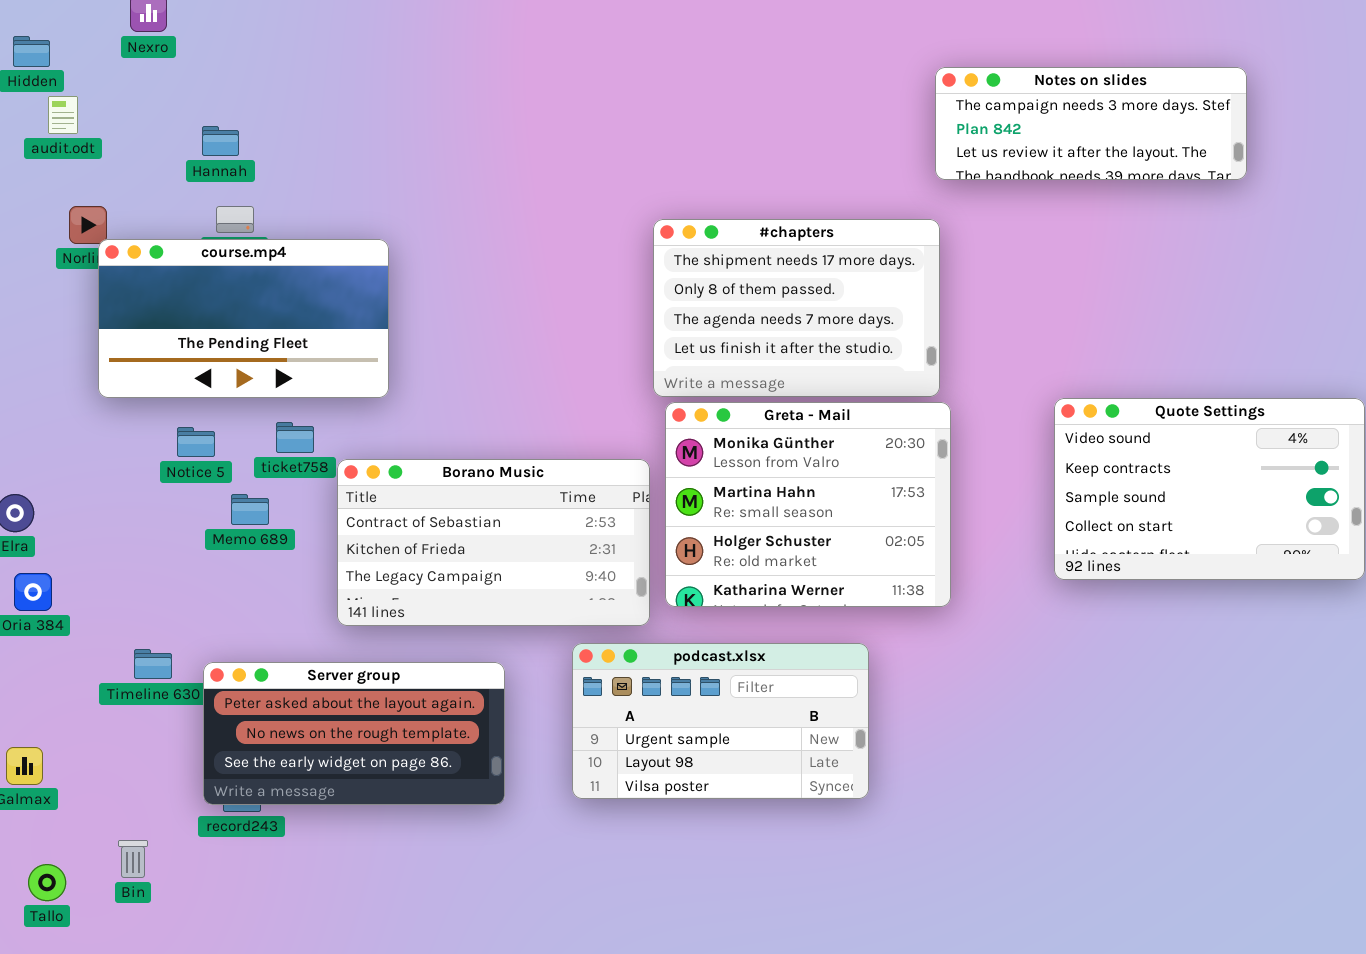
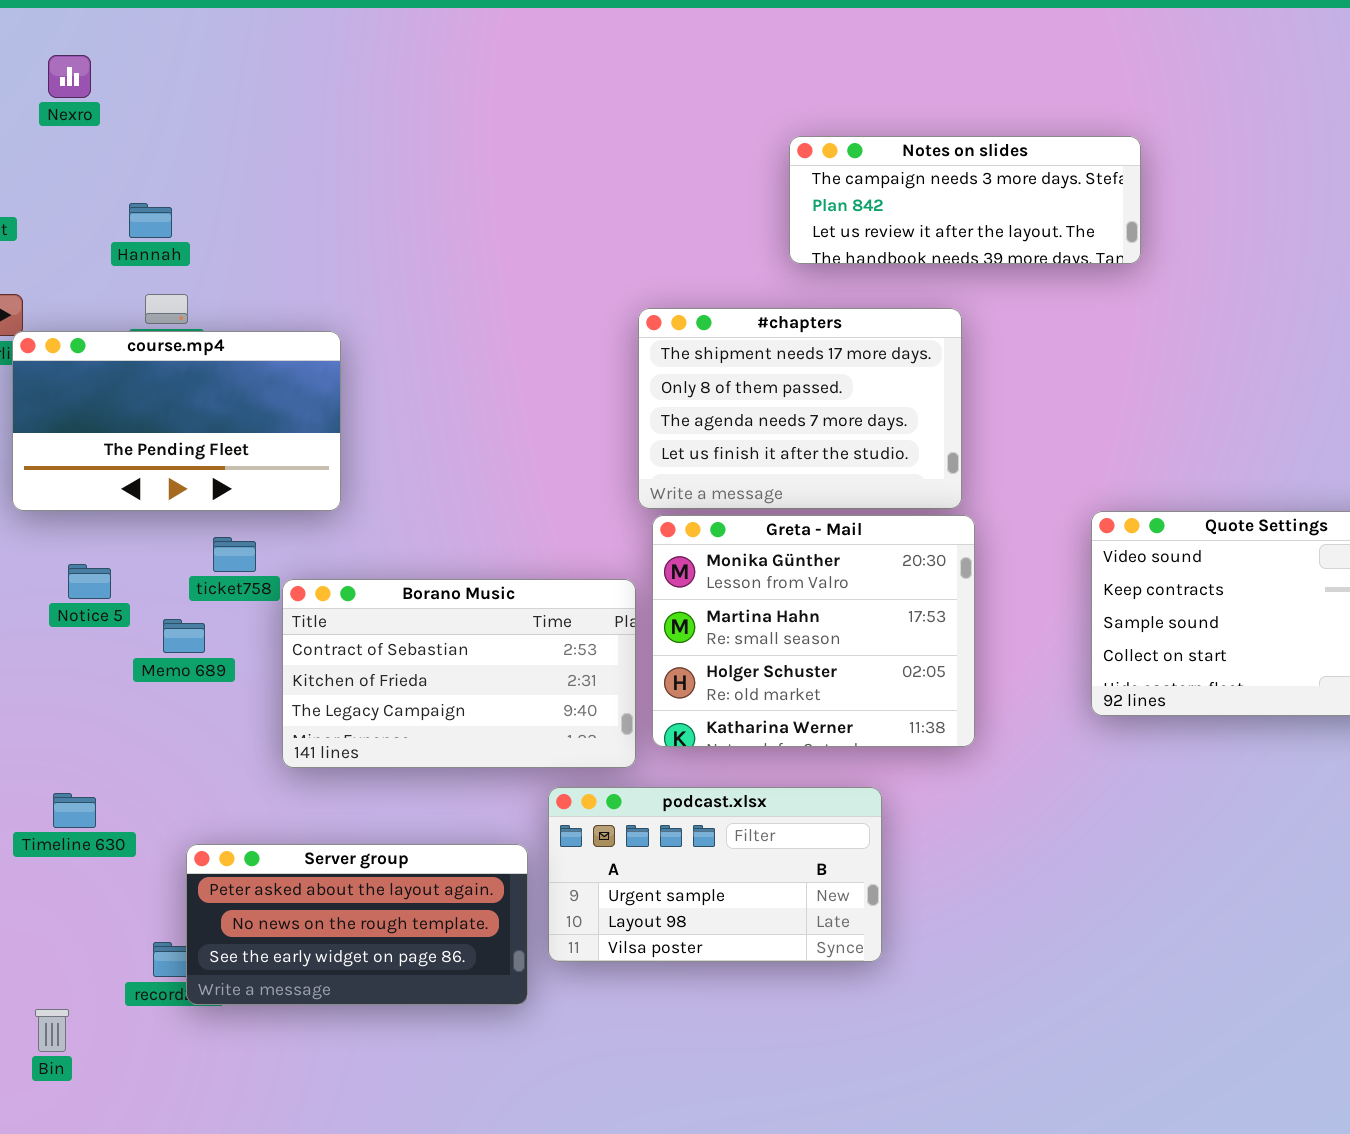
Notes on slides: [935,67,1247,180] -> [789,136,1141,264], moved
Notice 5: [177,427,215,457] -> [68,564,111,599], moved
Server group: [203,662,505,805] -> [186,844,528,1005], moved

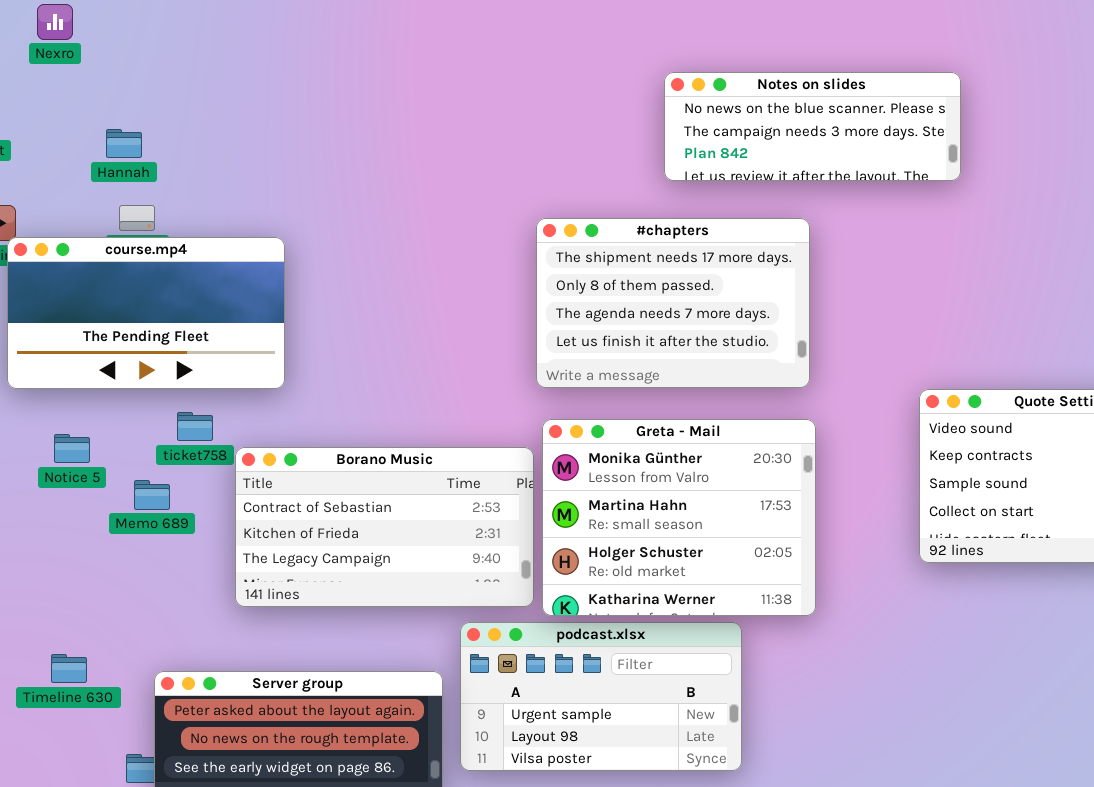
Notes on slides: [789,136,1141,264] -> [664,72,961,181], scrolled up 1 row
Greta - Mail: [652,515,975,747] -> [542,419,816,616], moved
Timeline 630: [53,793,96,828] -> [51,654,87,683], moved

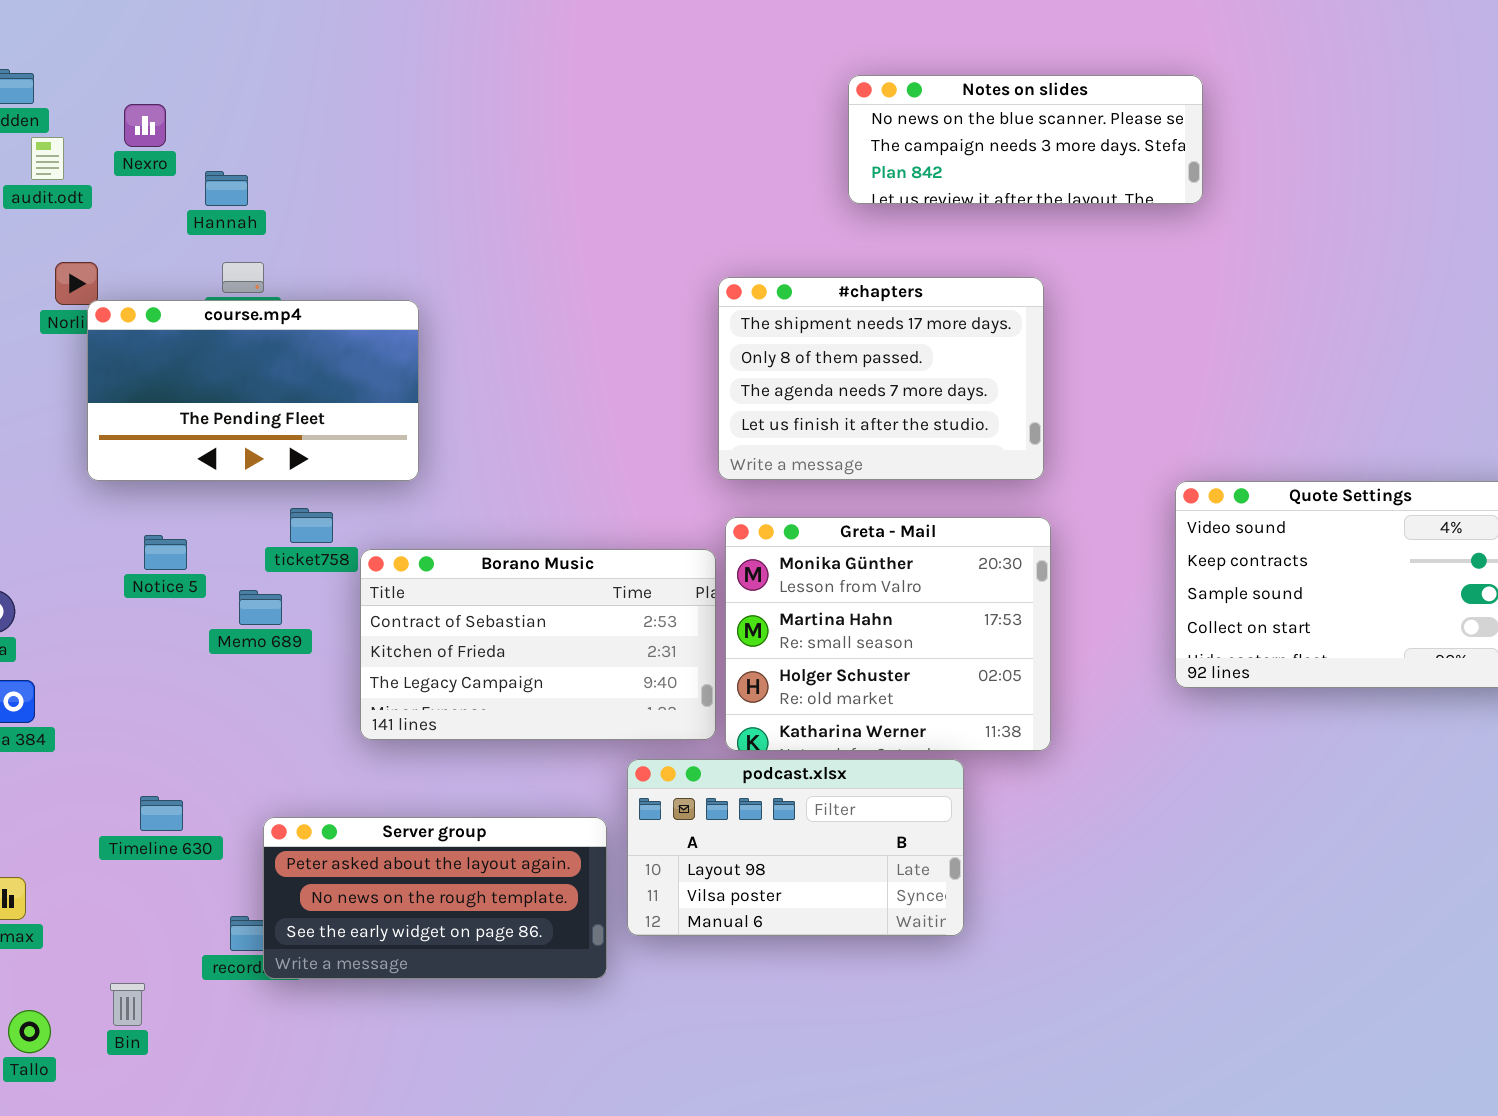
Nexro: [37,4,73,40] -> [124,104,166,147], moved
Notes on slides: [664,72,961,181] -> [848,75,1203,204], moved
podcast.xlsx: [460,622,742,771] -> [627,759,964,936], scrolled down 1 row

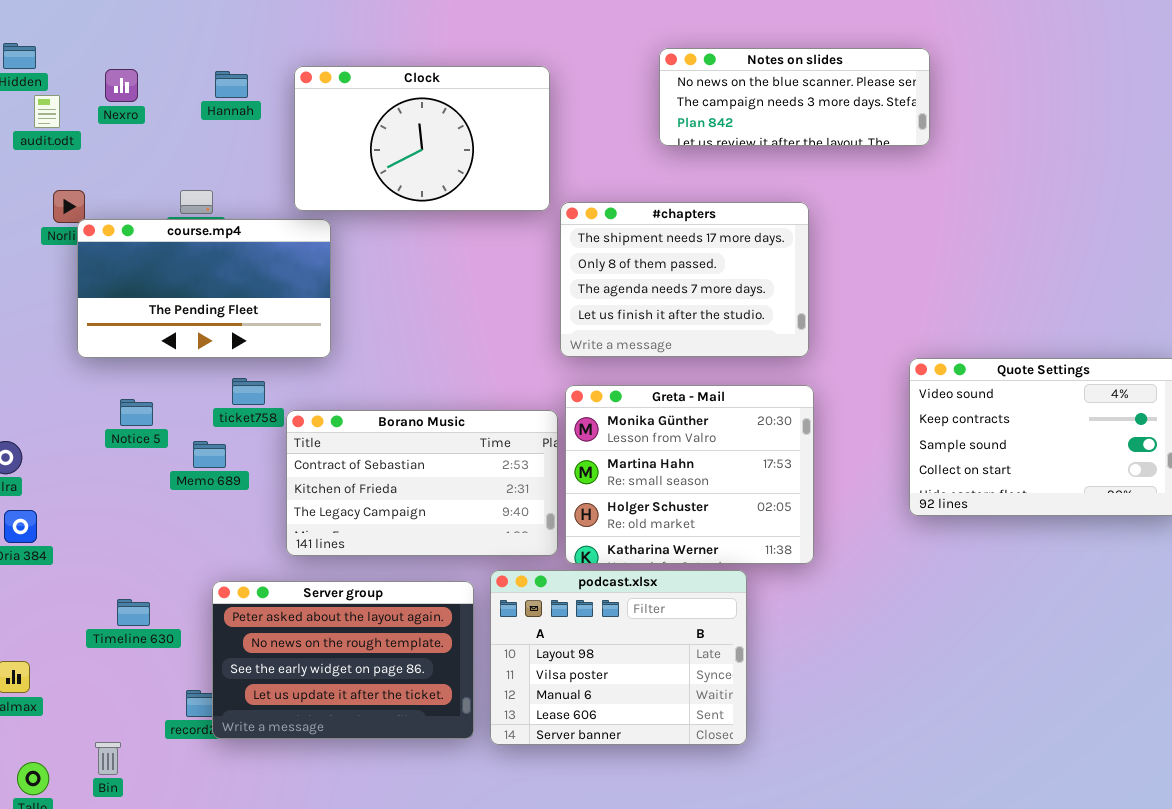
Clock: none -> [294,66,550,211], opened
Hannah: [205,171,248,206] -> [215,71,248,98], moved
podcast.xlsx: [627,759,964,936] -> [490,570,747,745], resized
Server group: [263,817,607,979] -> [212,581,474,739], resized

